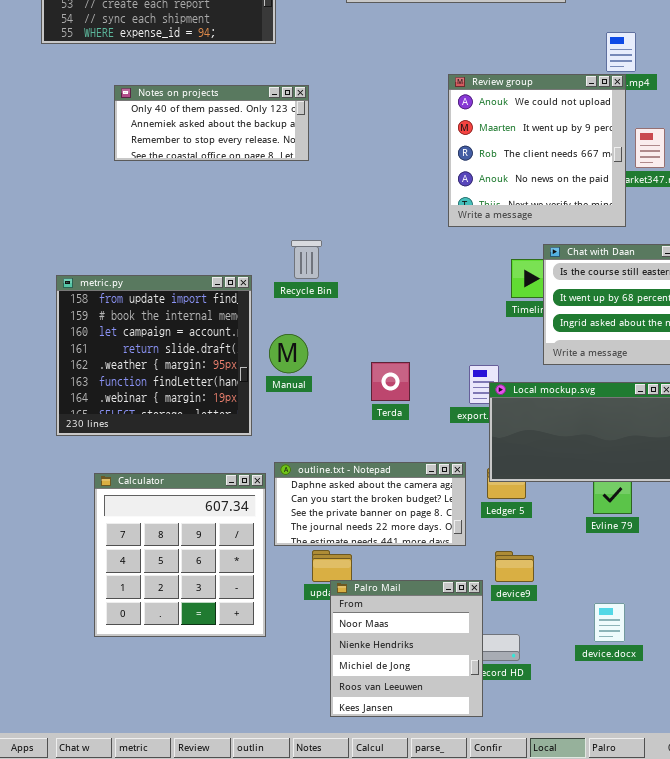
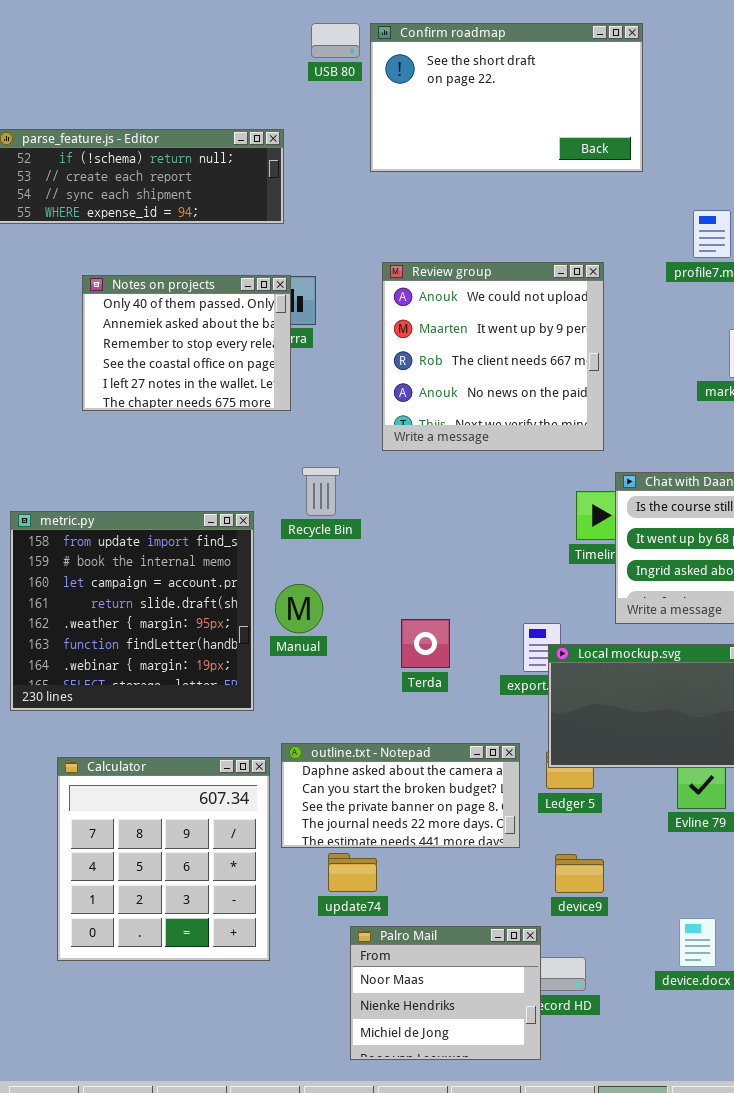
Review group: [448,74,626,227] -> [382,262,604,451], moved
Notes on projects: [114,85,309,161] -> [82,275,291,411], resized
Palro Mail: [330,580,483,717] -> [350,926,541,1060], resized

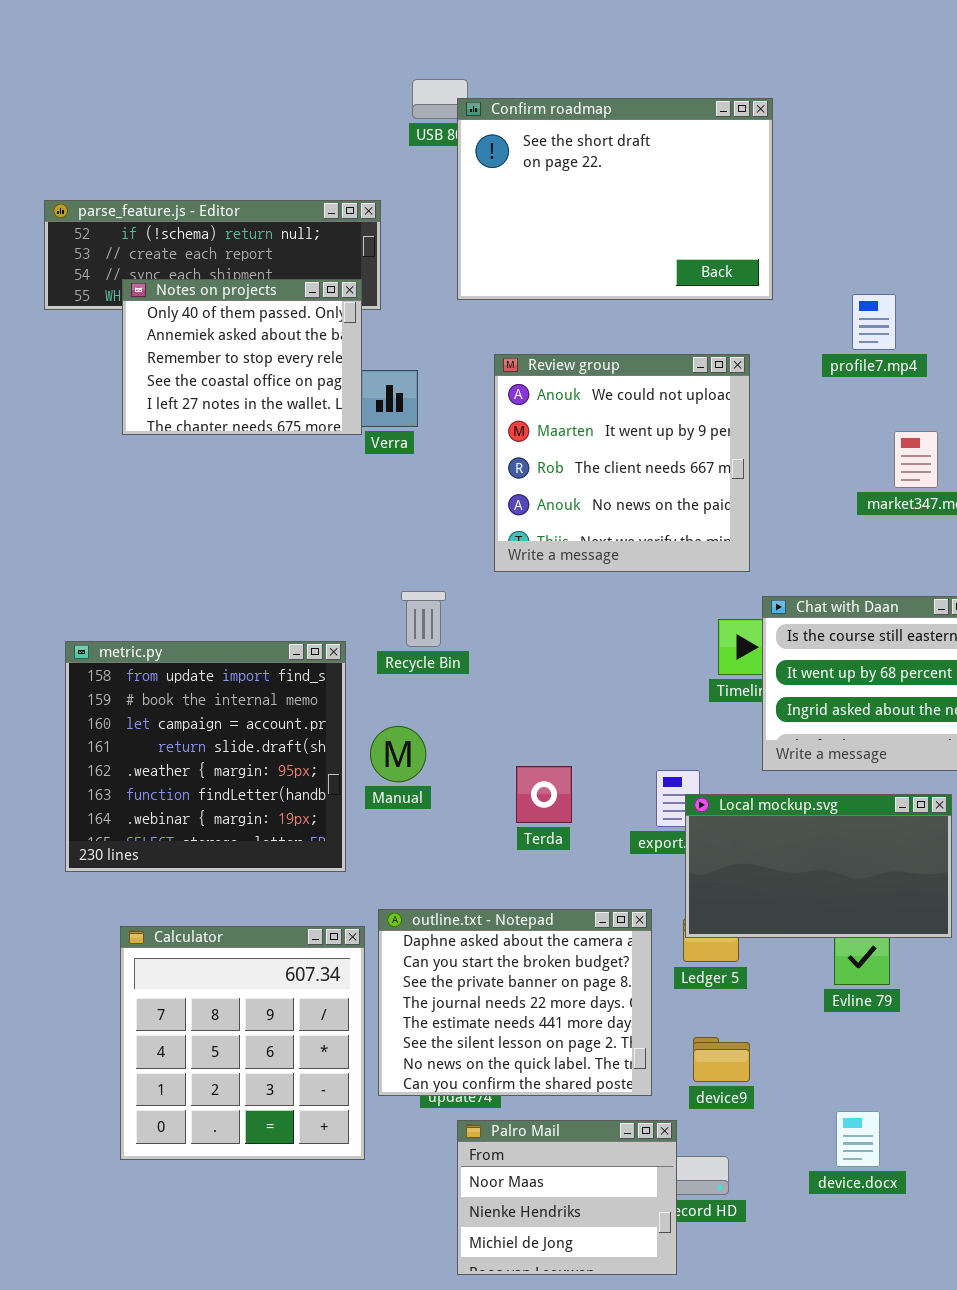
Confirm roadmap: [370,23,643,172] -> [457,98,773,300], moved, resized
Notes on projects: [82,275,291,411] -> [122,279,362,435], moved
outline.txt - Notepad: [281,743,520,848] -> [378,909,652,1096], resized

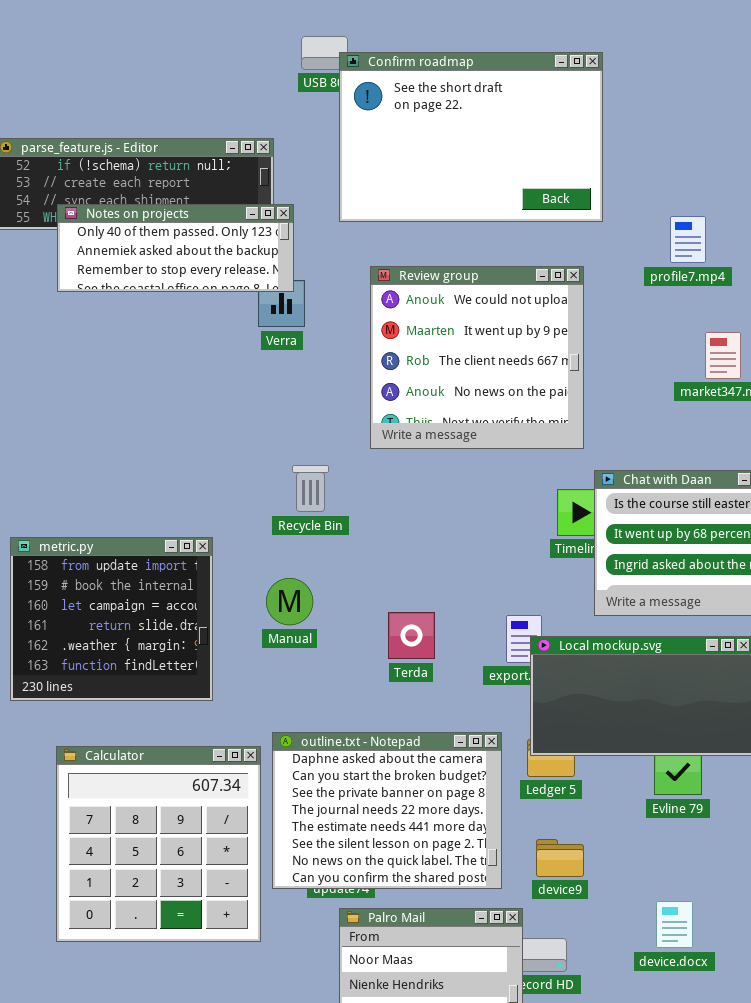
Notes on projects: [122,279,362,435] -> [57,204,294,292], resized
metric.py: [65,641,346,872] -> [10,537,213,701], resized

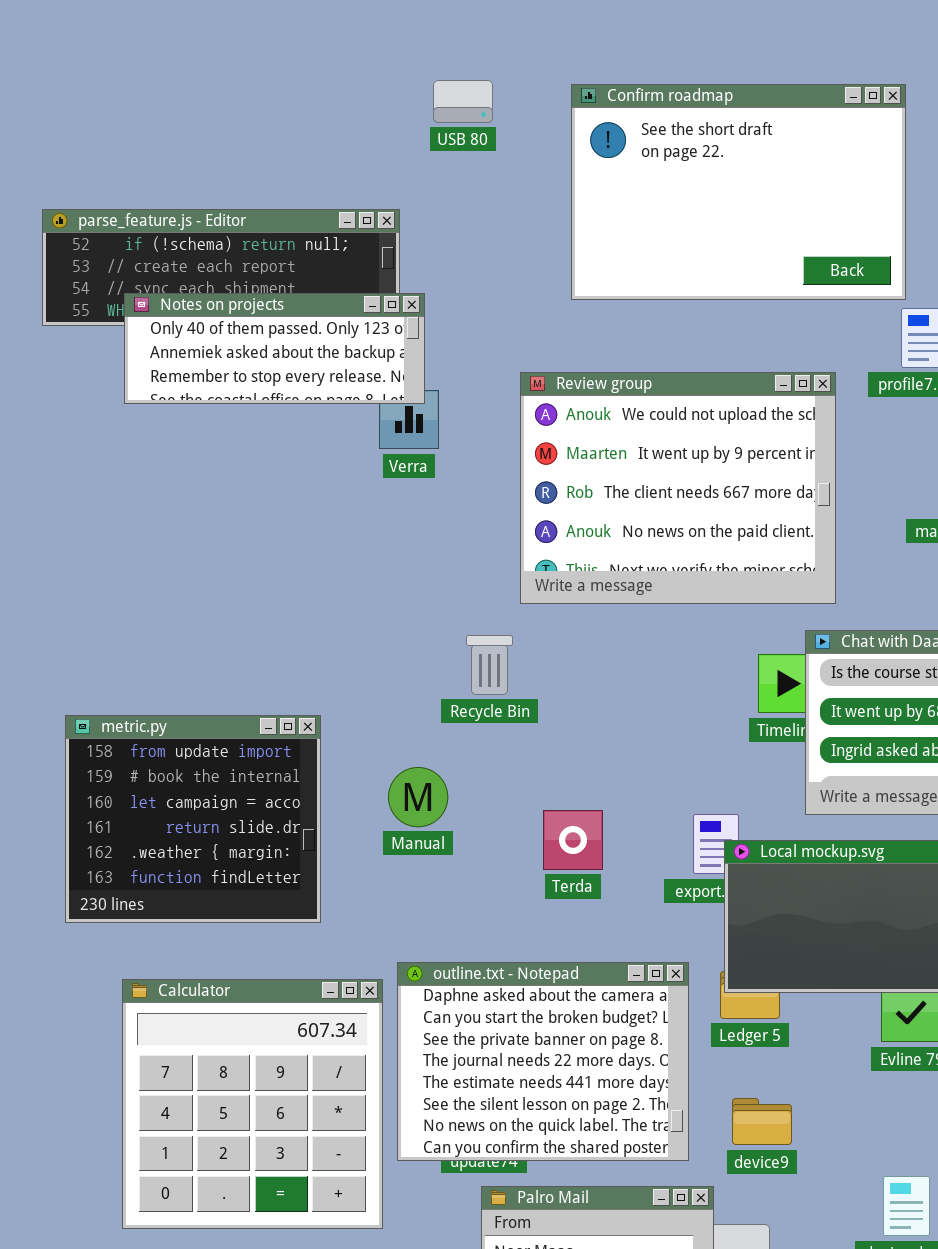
Confirm roadmap: [339,52,603,222] -> [571,84,906,300], moved
Review group: [370,266,584,449] -> [520,372,836,604], resized
Recycle Bin: [292,465,329,512] -> [466,635,513,695], moved

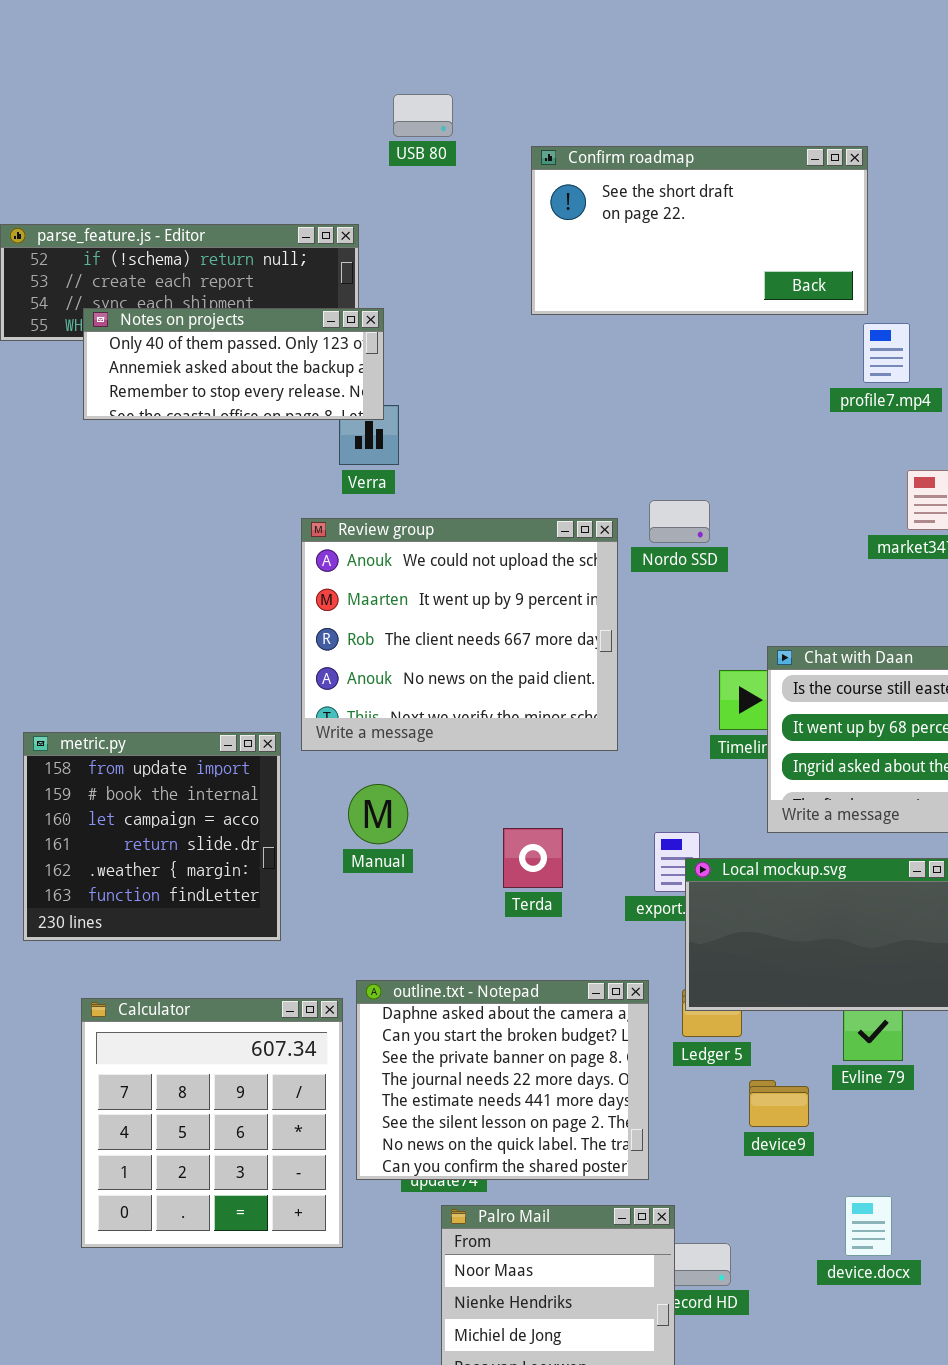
Confirm roadmap: [571,84,906,300] -> [531,146,868,315], resized
Review group: [520,372,836,604] -> [301,518,618,751], moved
device9: [732,1098,792,1145] -> [749,1080,809,1127], moved

